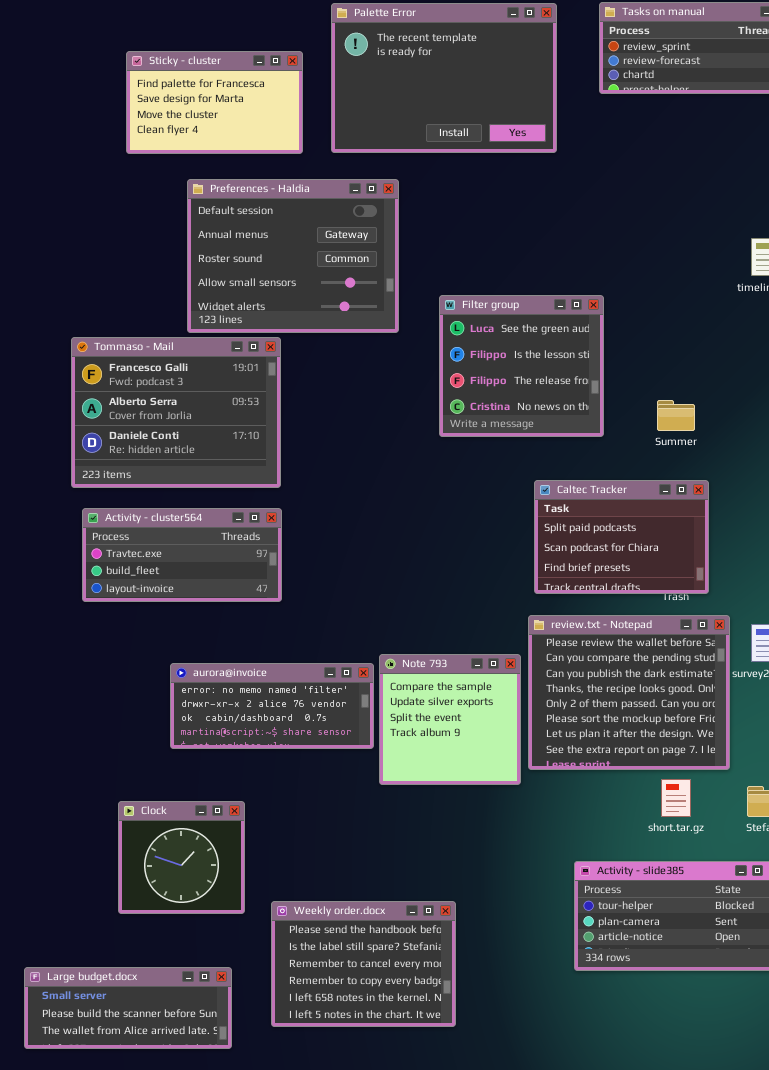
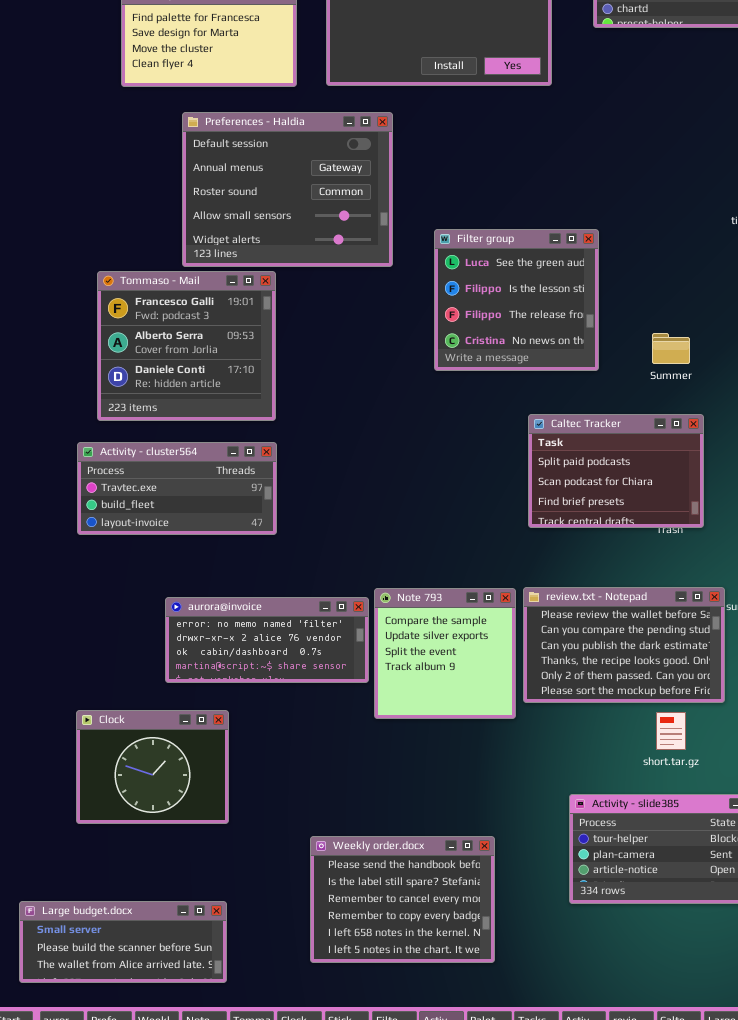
Tommaso - Mail: [71,337,281,488] -> [97,271,276,421], resized
review.txt - Notepad: [528,615,730,770] -> [523,587,725,703], resized
Clock: [118,801,245,914] -> [76,710,229,824], moved, resized
Weekly order.docx: [271,901,456,1027] -> [310,836,495,963], moved

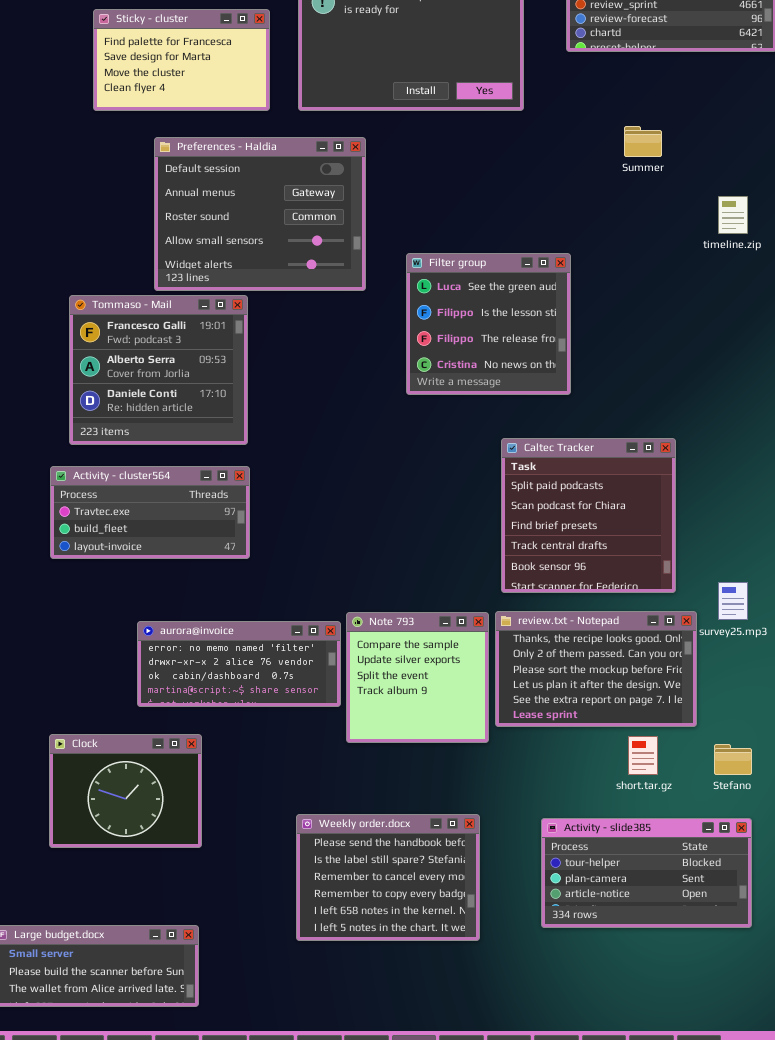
Summer: [652,333,690,364] -> [624,126,662,157], moved
Caltec Tracker: [528,414,704,528] -> [501,438,676,593], resized
review.txt - Notepad: [523,587,725,703] -> [495,611,697,727], scrolled down 3 rows
Weekly order.docx: [310,836,495,963] -> [296,814,480,941], moved

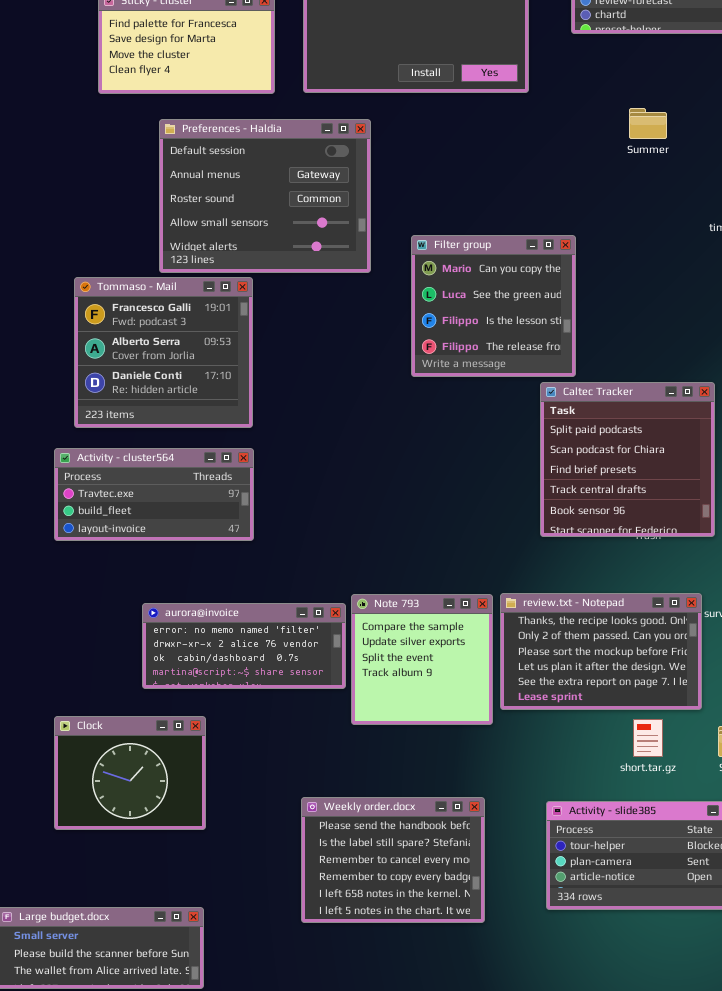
Filter group: [406,253,571,395] -> [411,235,576,377], scrolled up 1 row
Caltec Tracker: [501,438,676,593] -> [540,382,715,537], moved

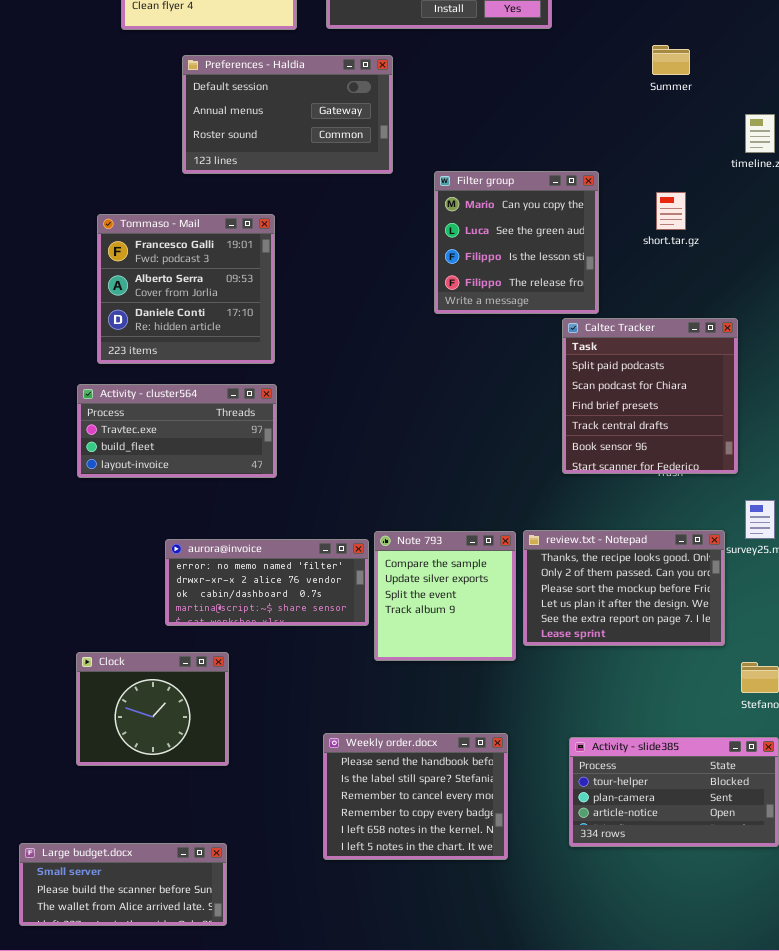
Preferences - Haldia: [159,119,371,273] -> [182,55,393,174], resized
short.tar.gz: [633,719,663,757] -> [656,192,686,230], moved

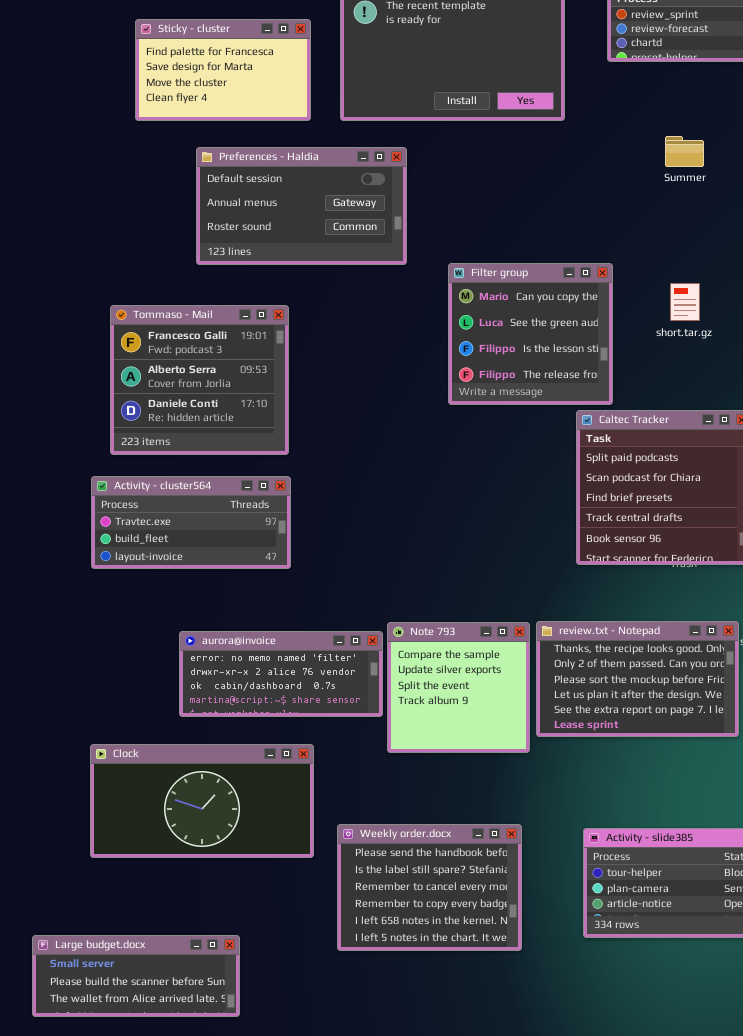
Clock: [76,652,229,766] -> [90,744,314,858], resized

